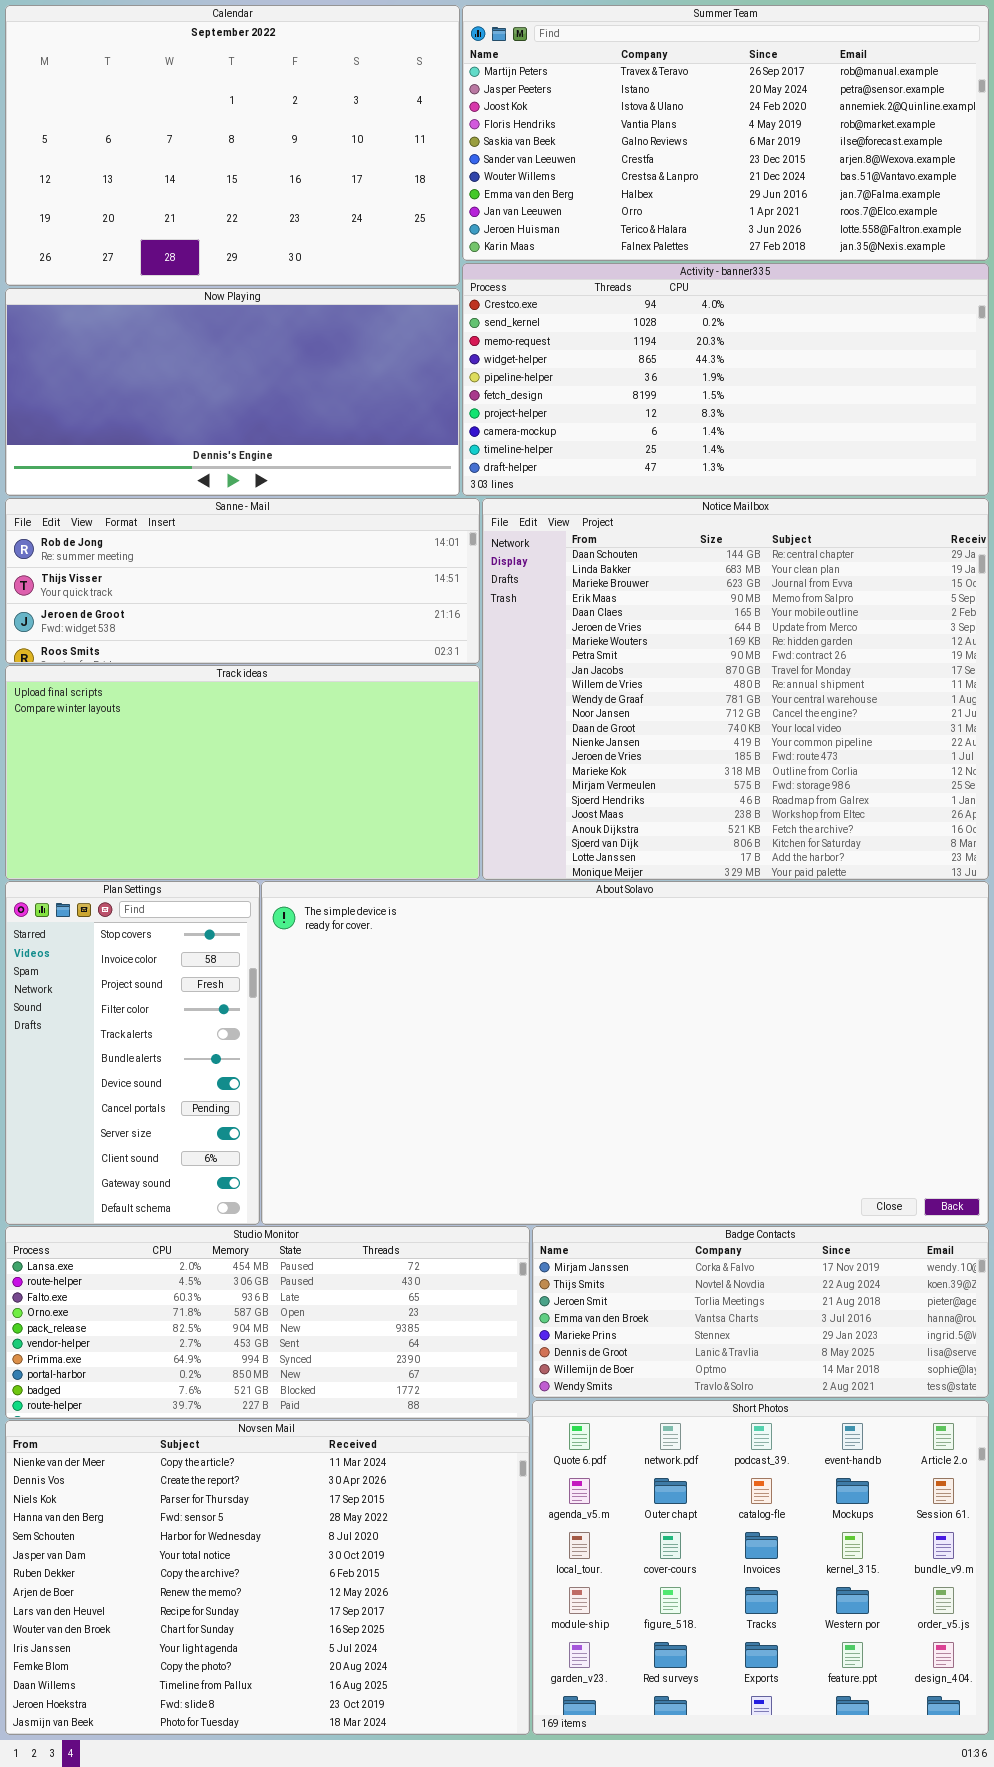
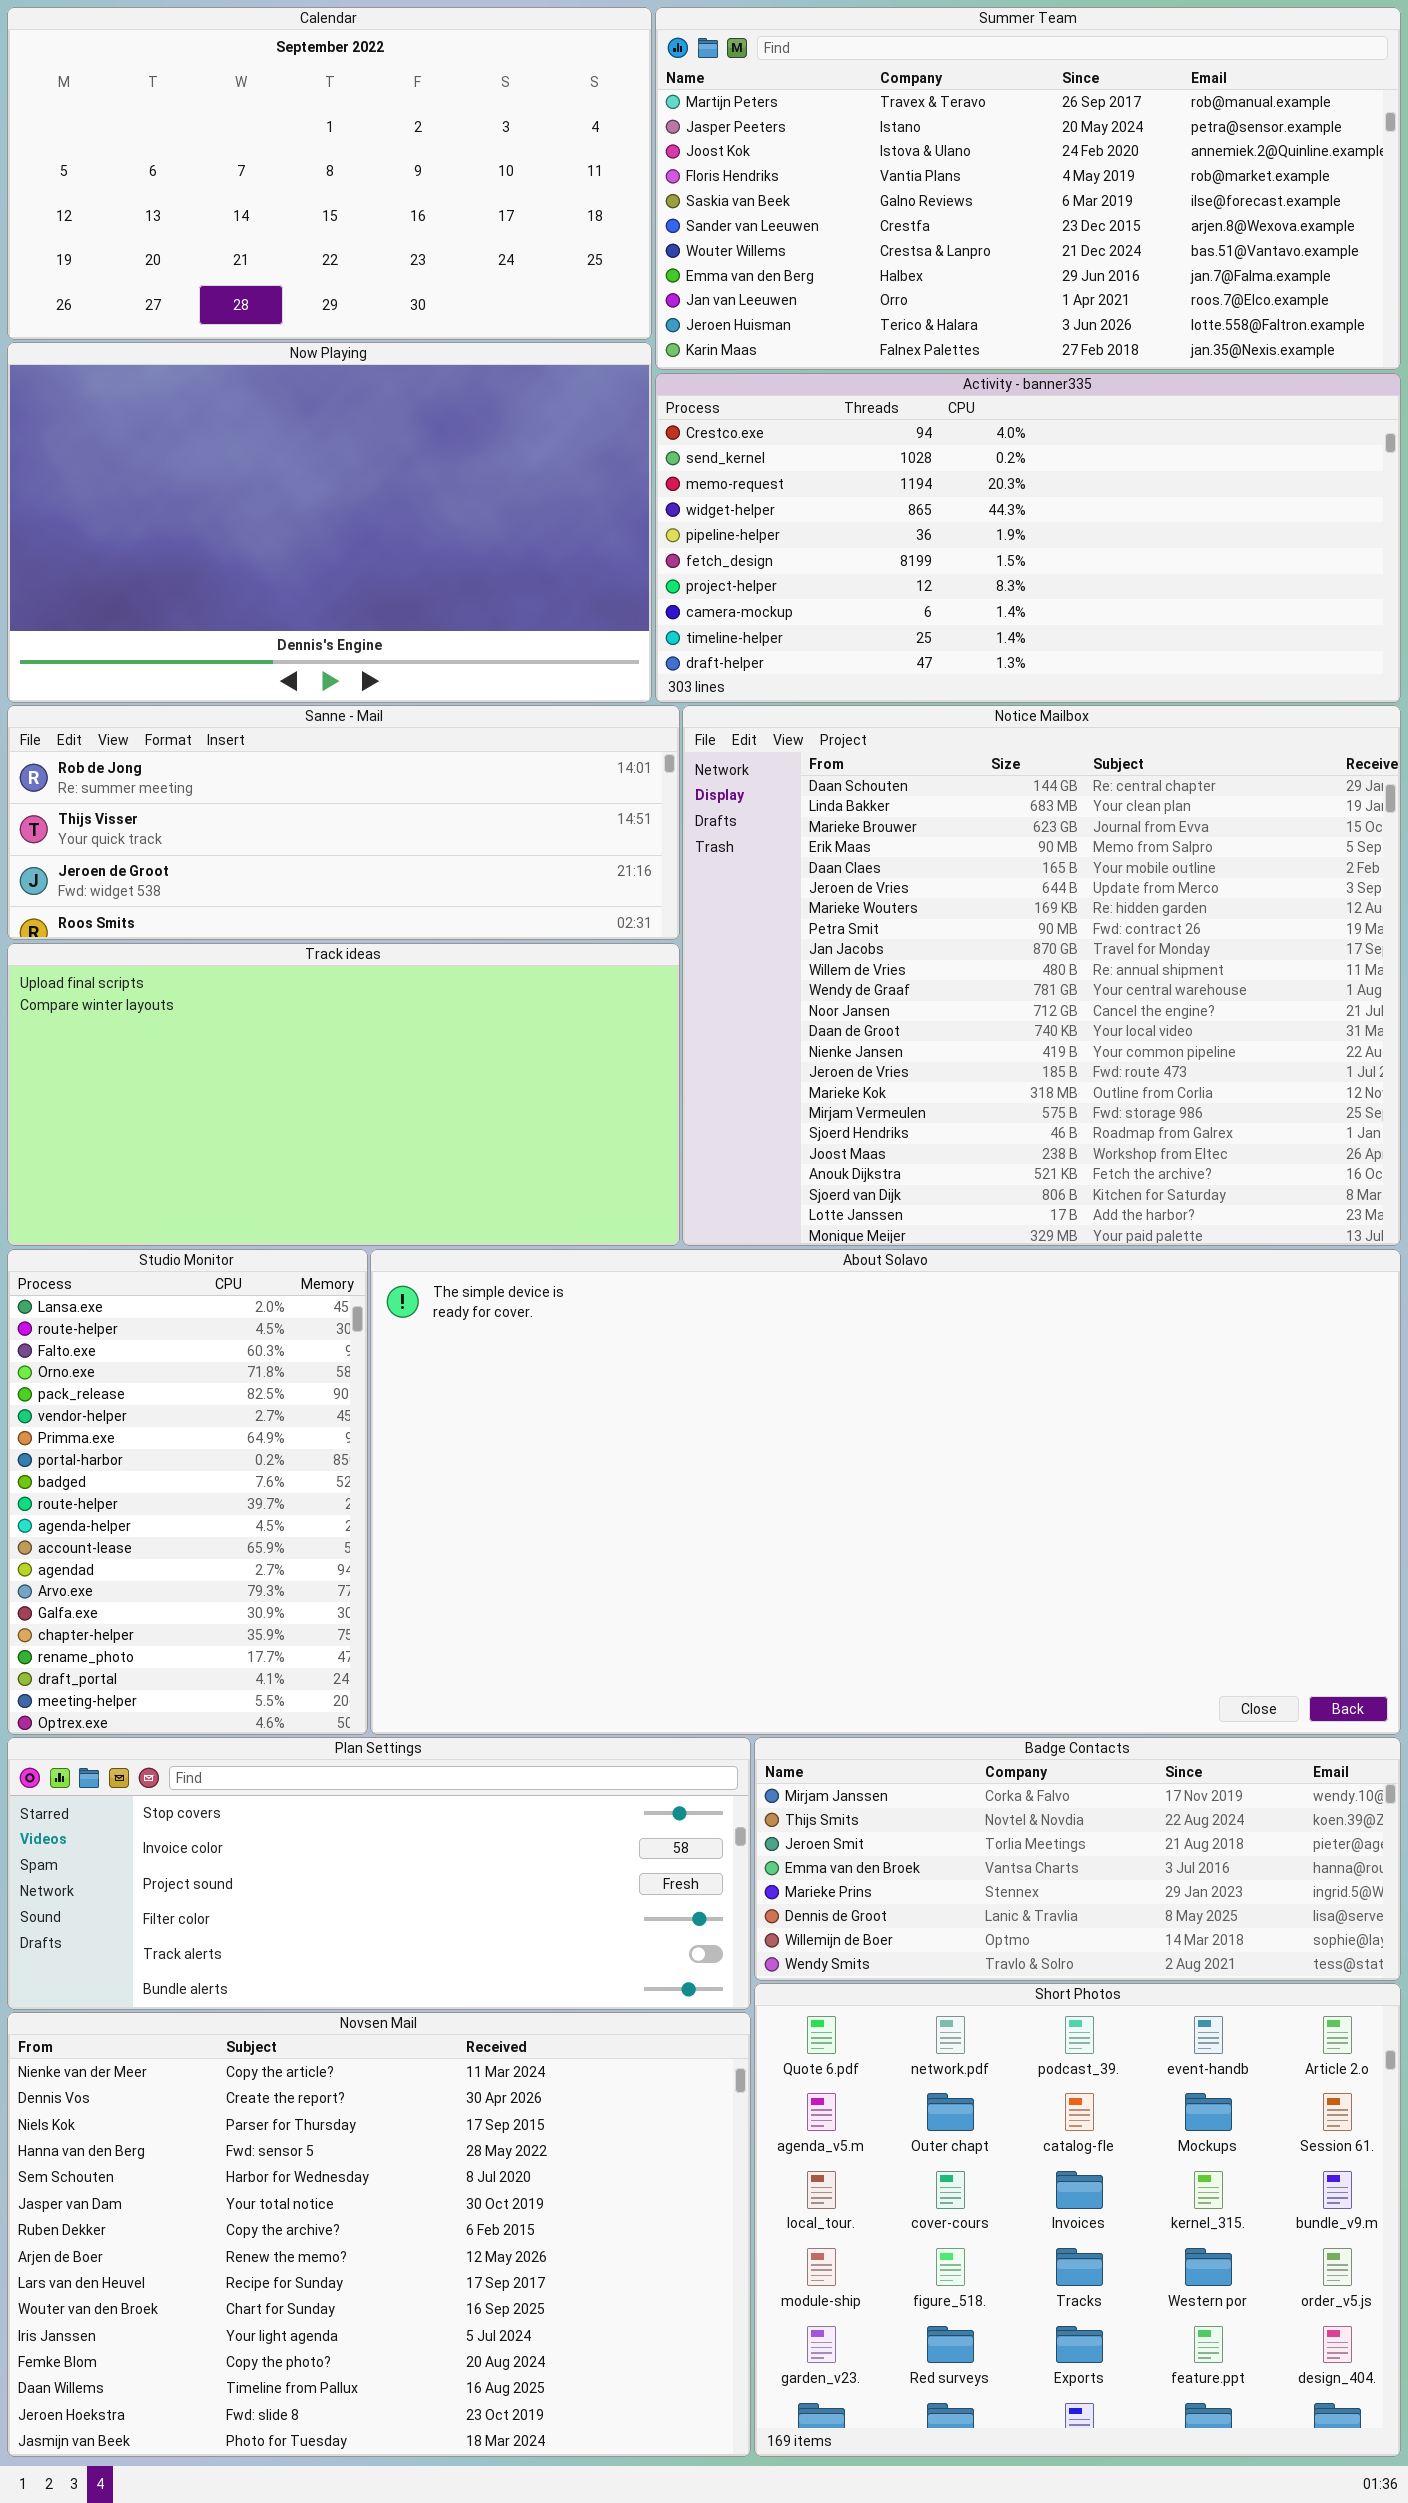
Calendar: [5,5,460,286] -> [7,7,652,340], resized
Now Playing: [5,288,460,496] -> [7,342,652,703], resized
Plan Settings: [5,881,260,1225] -> [7,1737,751,2010], moved, resized
Studio Monitor: [5,1226,530,1419] -> [7,1249,368,1735], moved, resized

